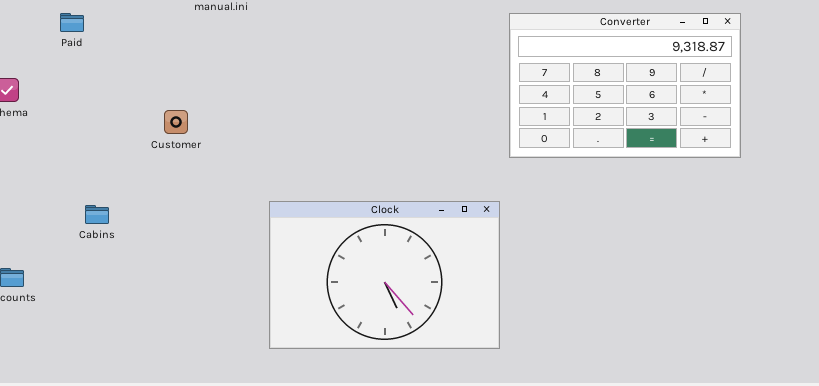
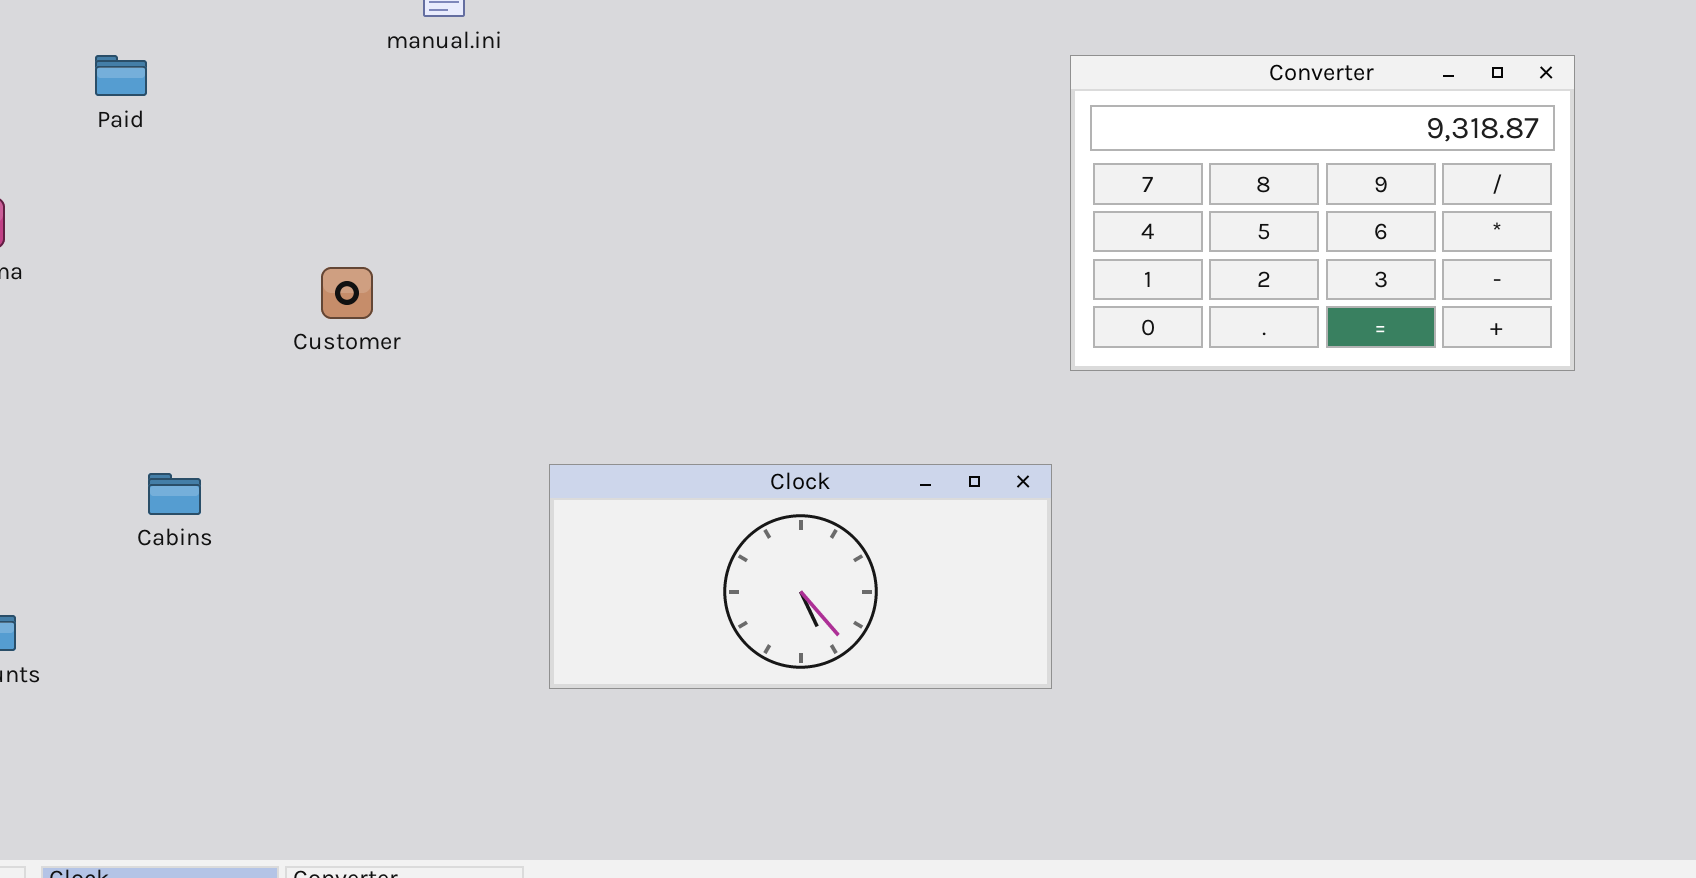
Clock: [269,201,500,349] -> [549,464,1052,689], resized

